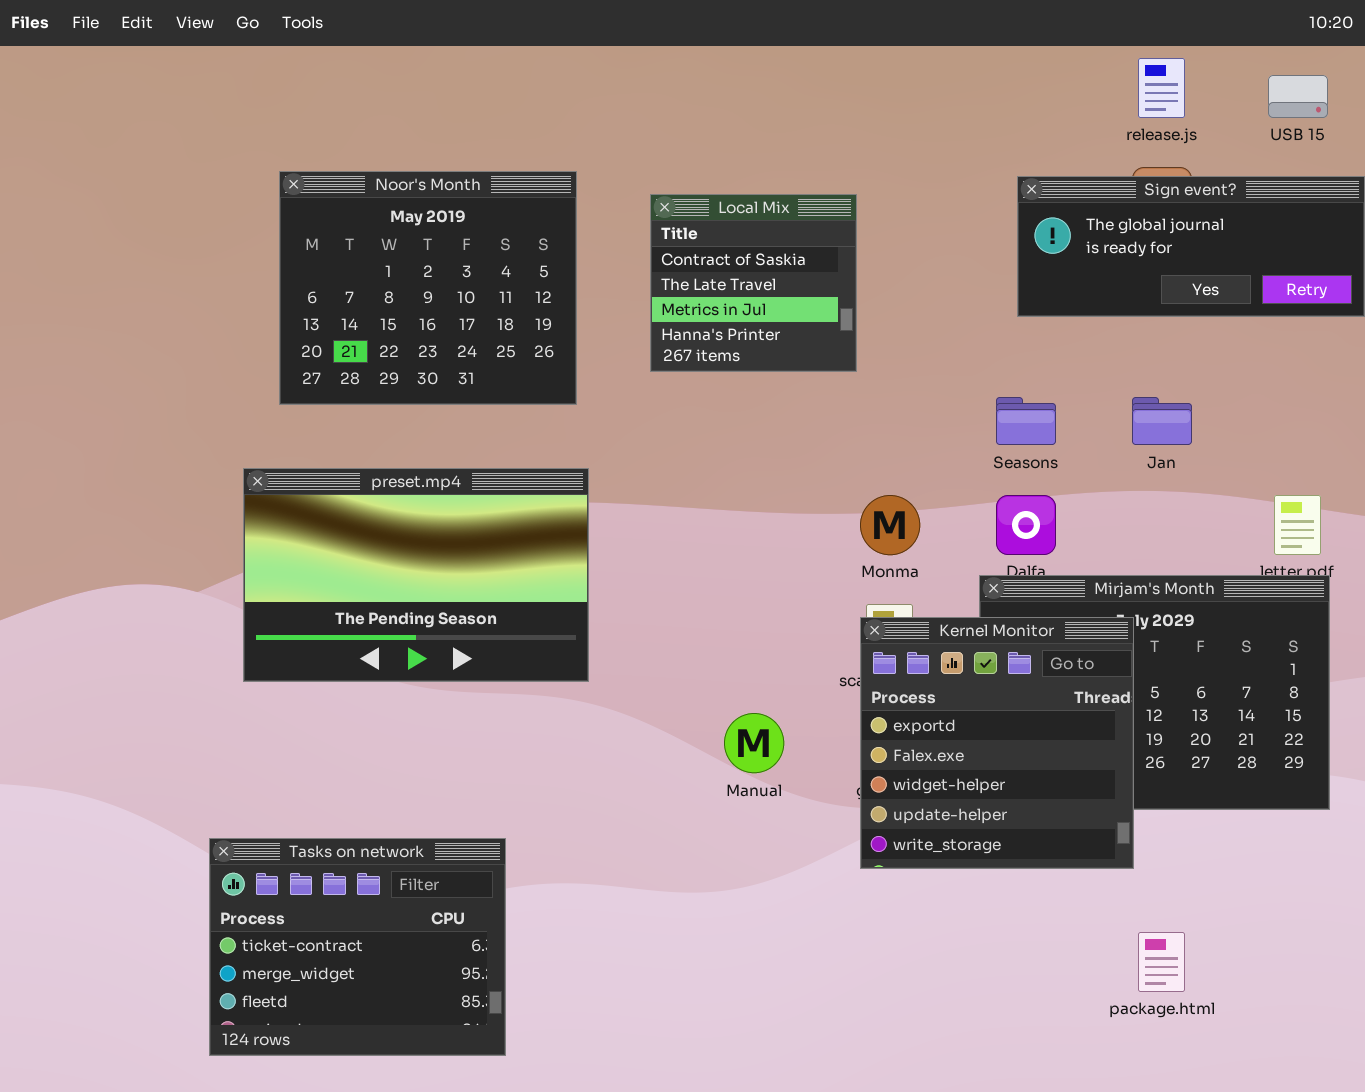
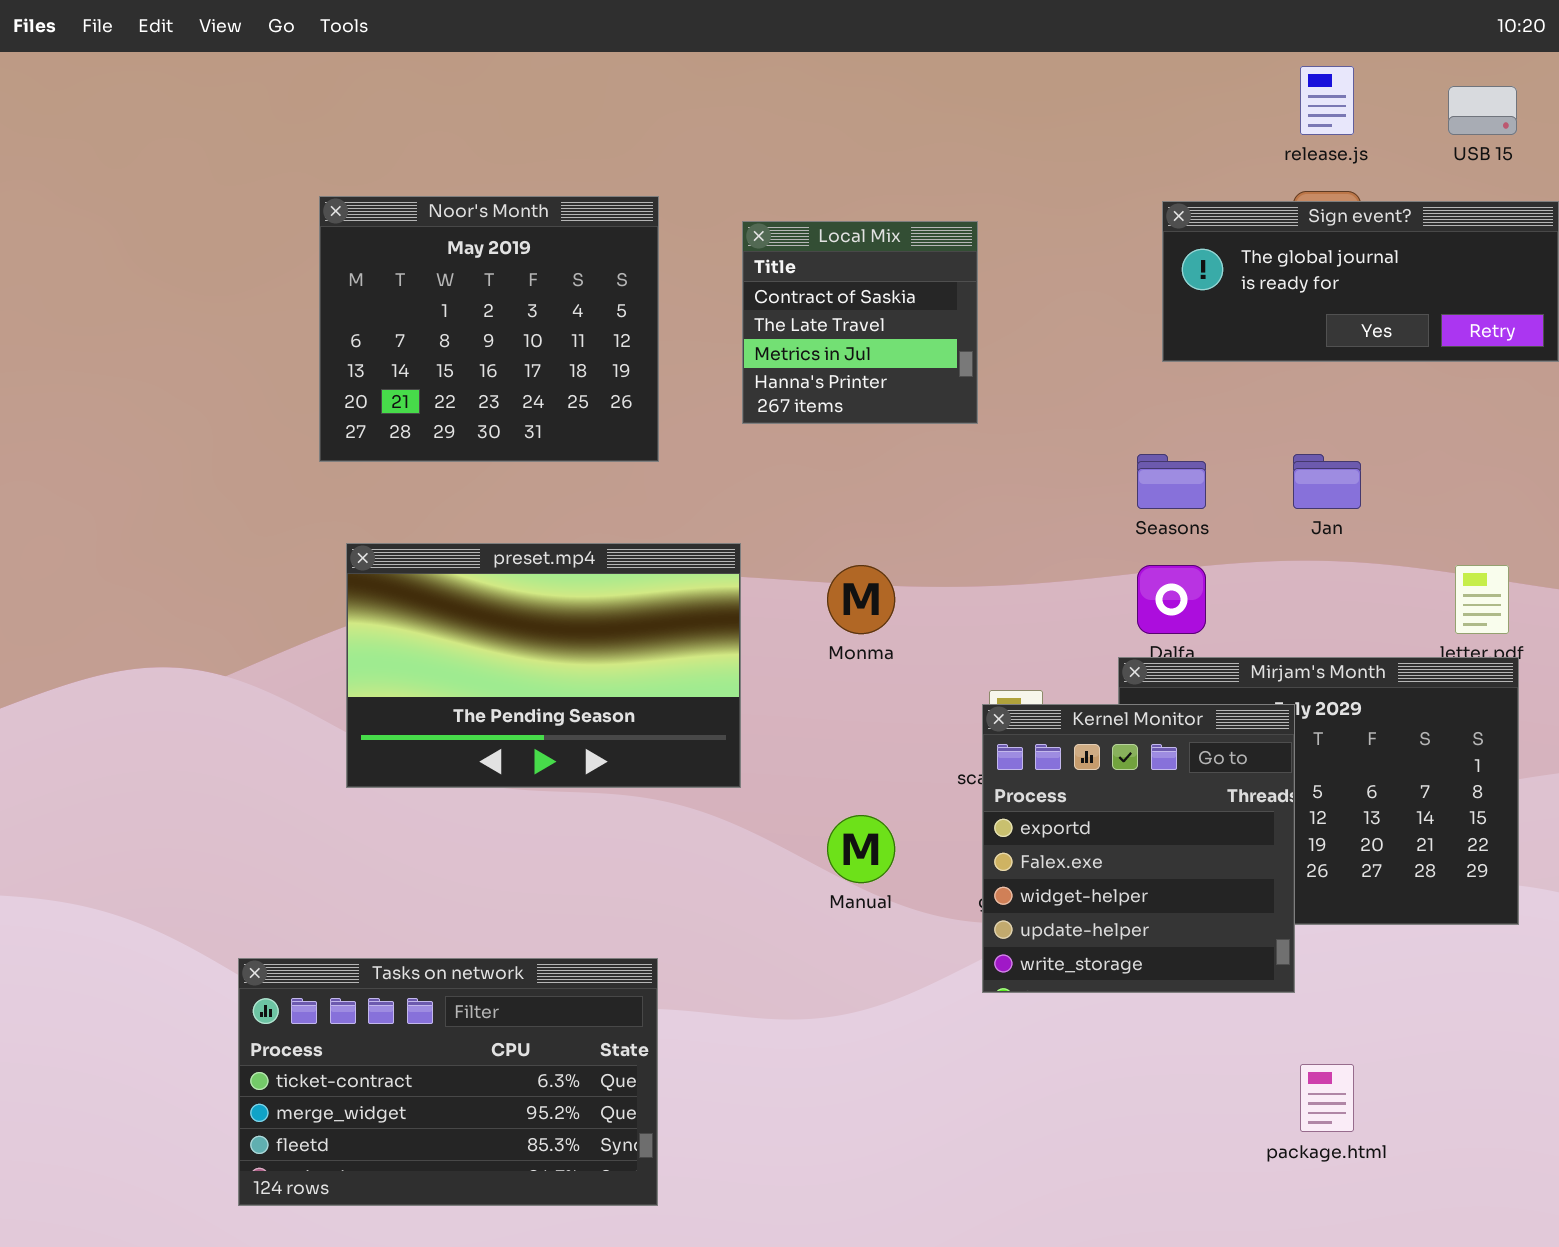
preset.mp4: [243,468,589,682] -> [346,543,741,788], moved
Monma: [860,495,920,555] -> [827,565,895,634], moved
Tasks on network: [209,838,506,1056] -> [238,958,658,1206], resized

